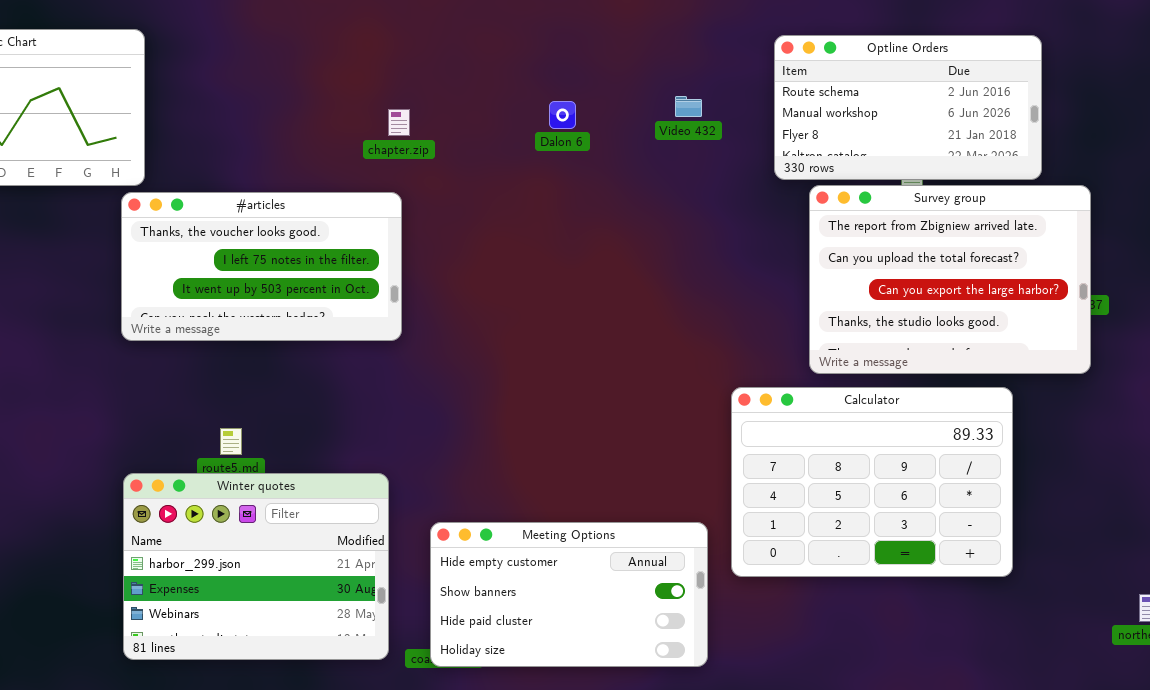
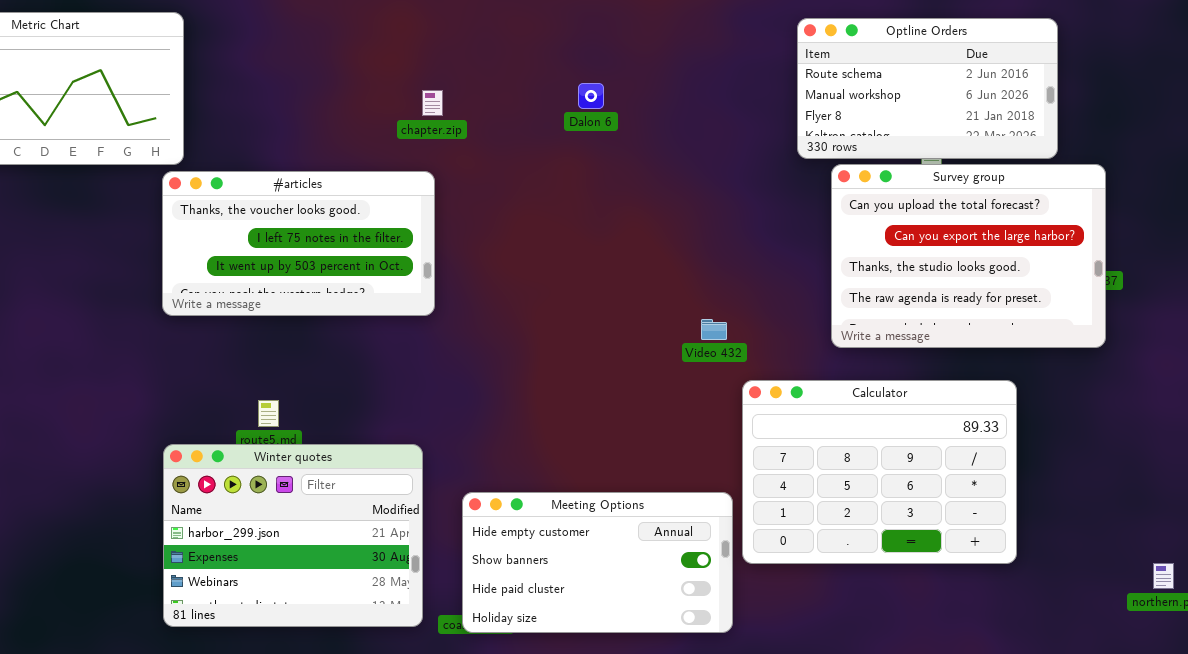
Video 432: [675,96,702,117] -> [701,319,727,340], moved
Survey group: [809,185,1091,374] -> [831,164,1106,348], scrolled down 1 row
Calculator: [731,387,1013,577] -> [742,380,1017,564], moved

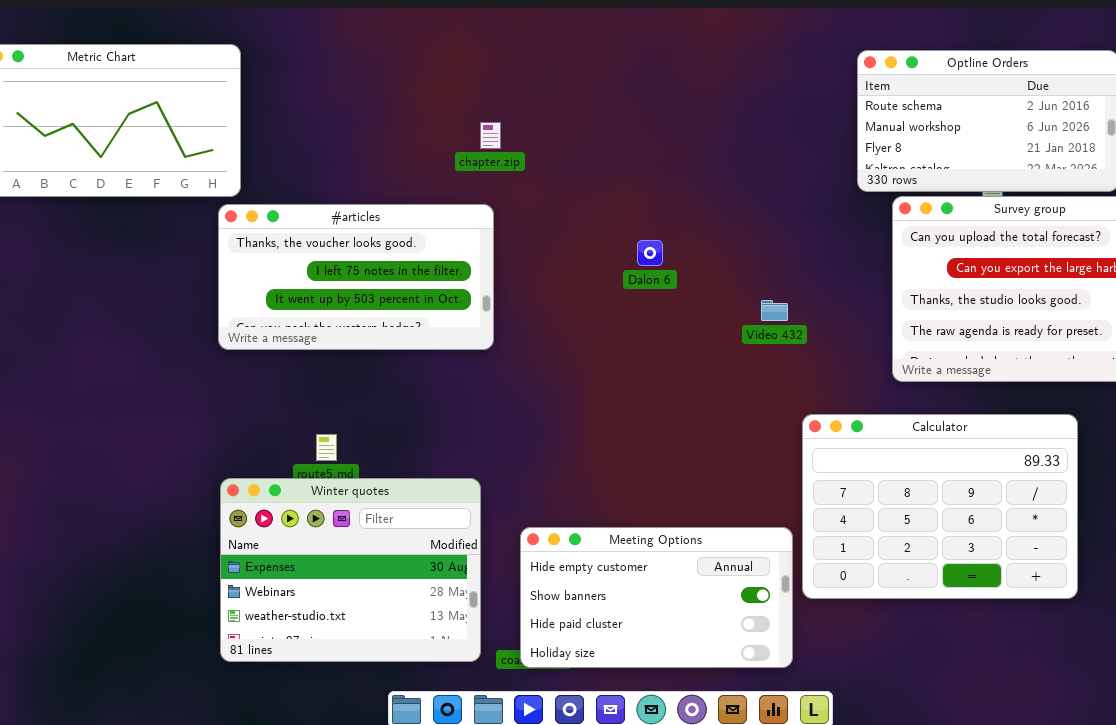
Dalon 6: [578,83,604,109] -> [637,240,663,266], moved
Video 432: [701,319,727,340] -> [761,300,788,321], moved
Winter quotes: [163,444,423,627] -> [220,478,481,662], scrolled down 1 row

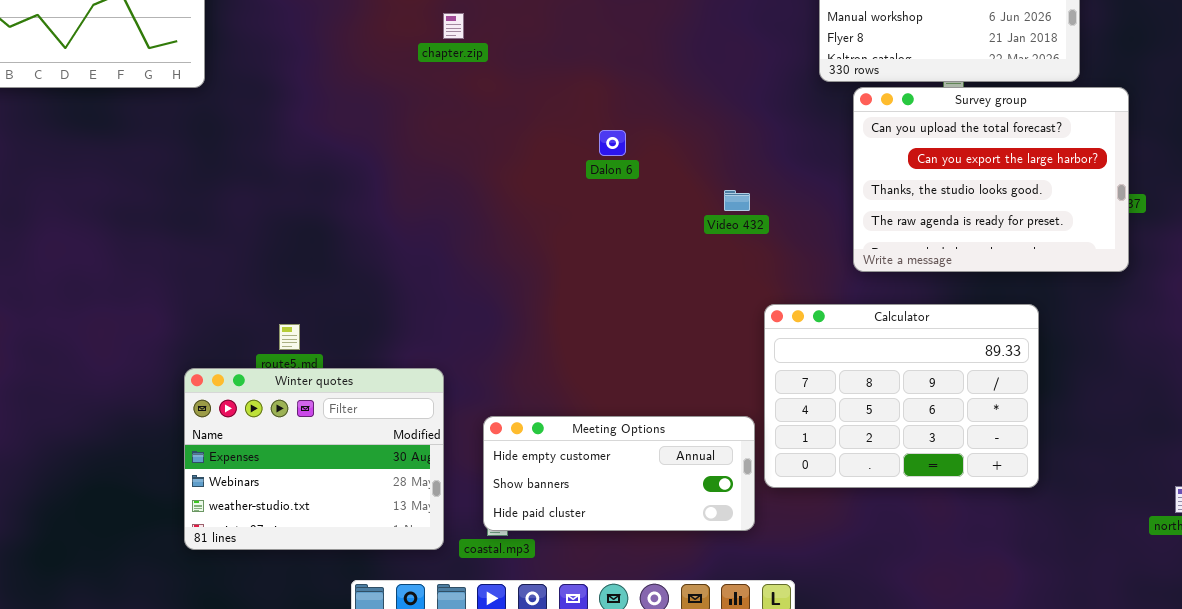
#articles: [218,204,494,350] -> none, closed
Meeting Options: [520,527,793,668] -> [483,416,755,531], resized

